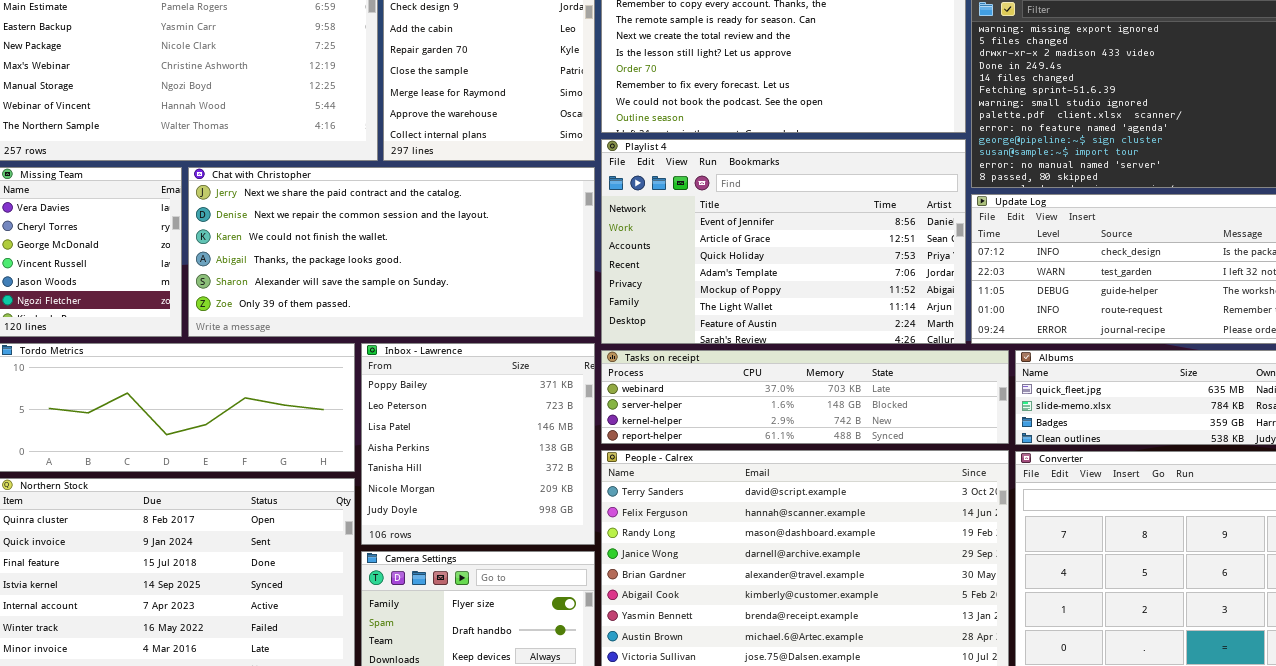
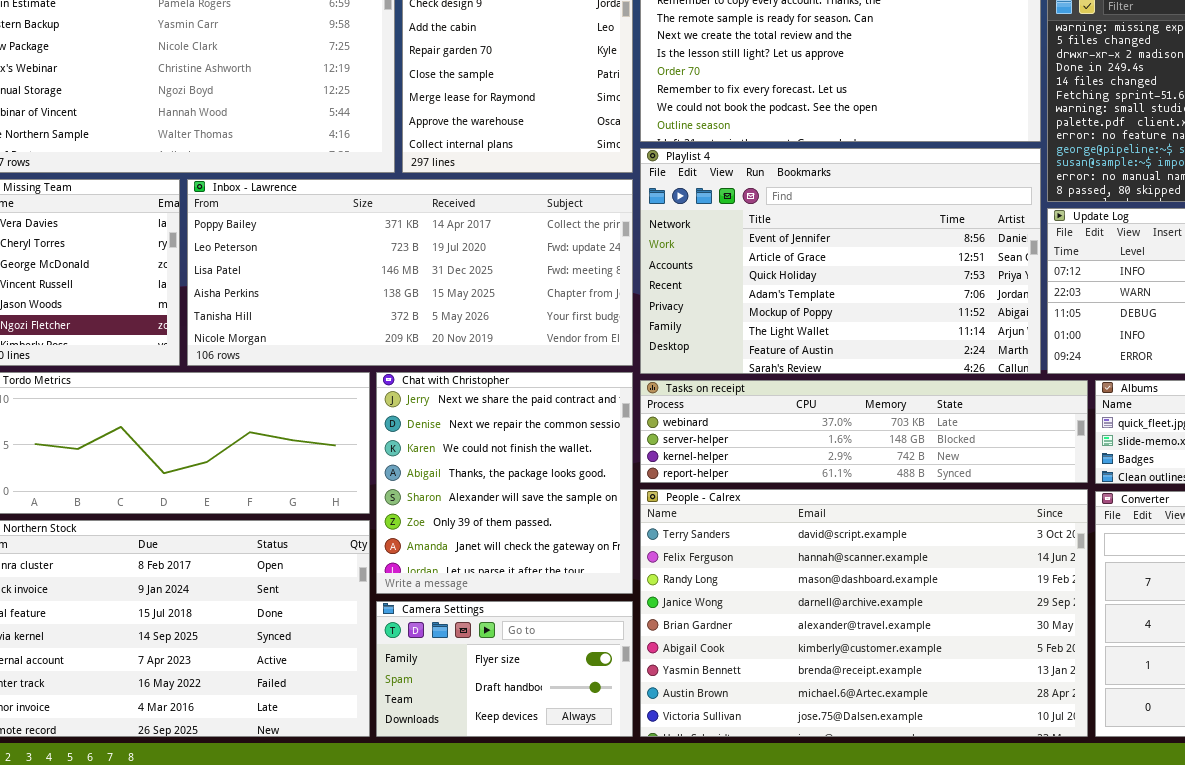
Chat with Christopher: [188,167,595,337] -> [376,372,633,594], moved, resized
Inbox - Lawrence: [361,343,595,545] -> [187,179,633,366], moved, resized

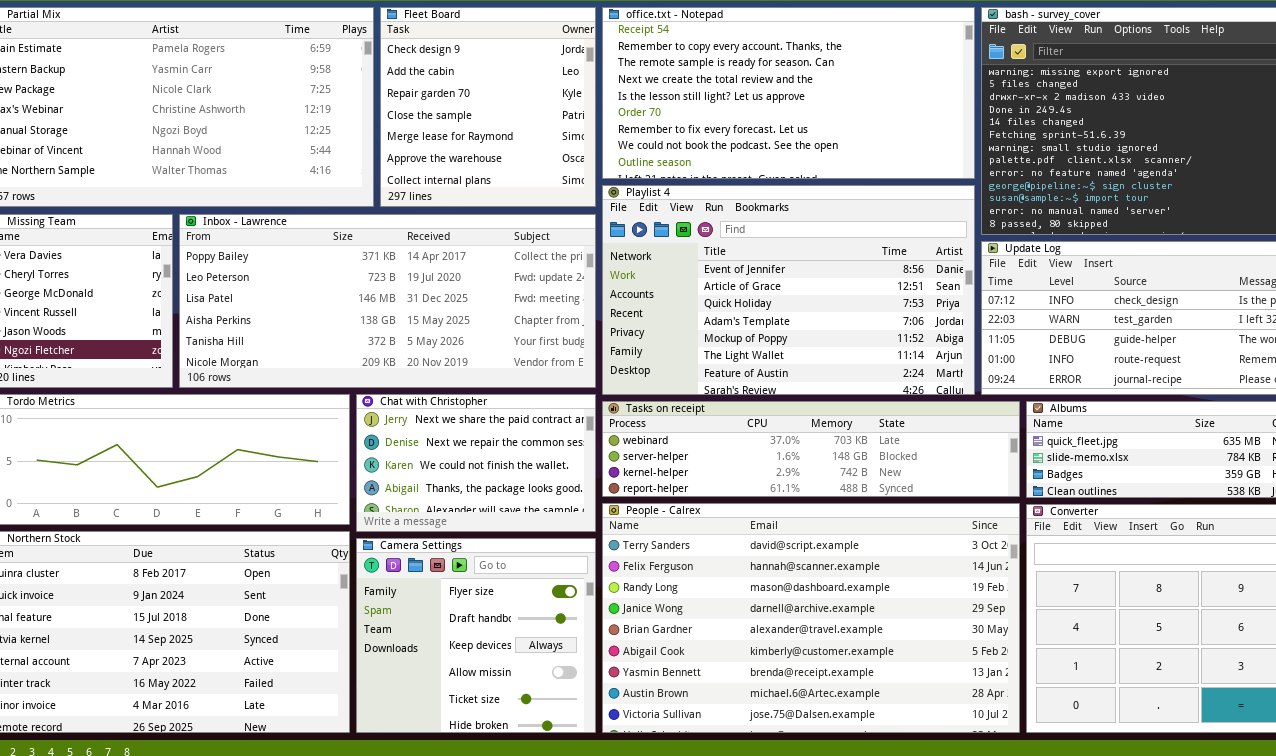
Chat with Christopher: [376,372,633,594] -> [356,394,596,532], resized
Camera Settings: [376,601,633,737] -> [356,538,596,733], resized

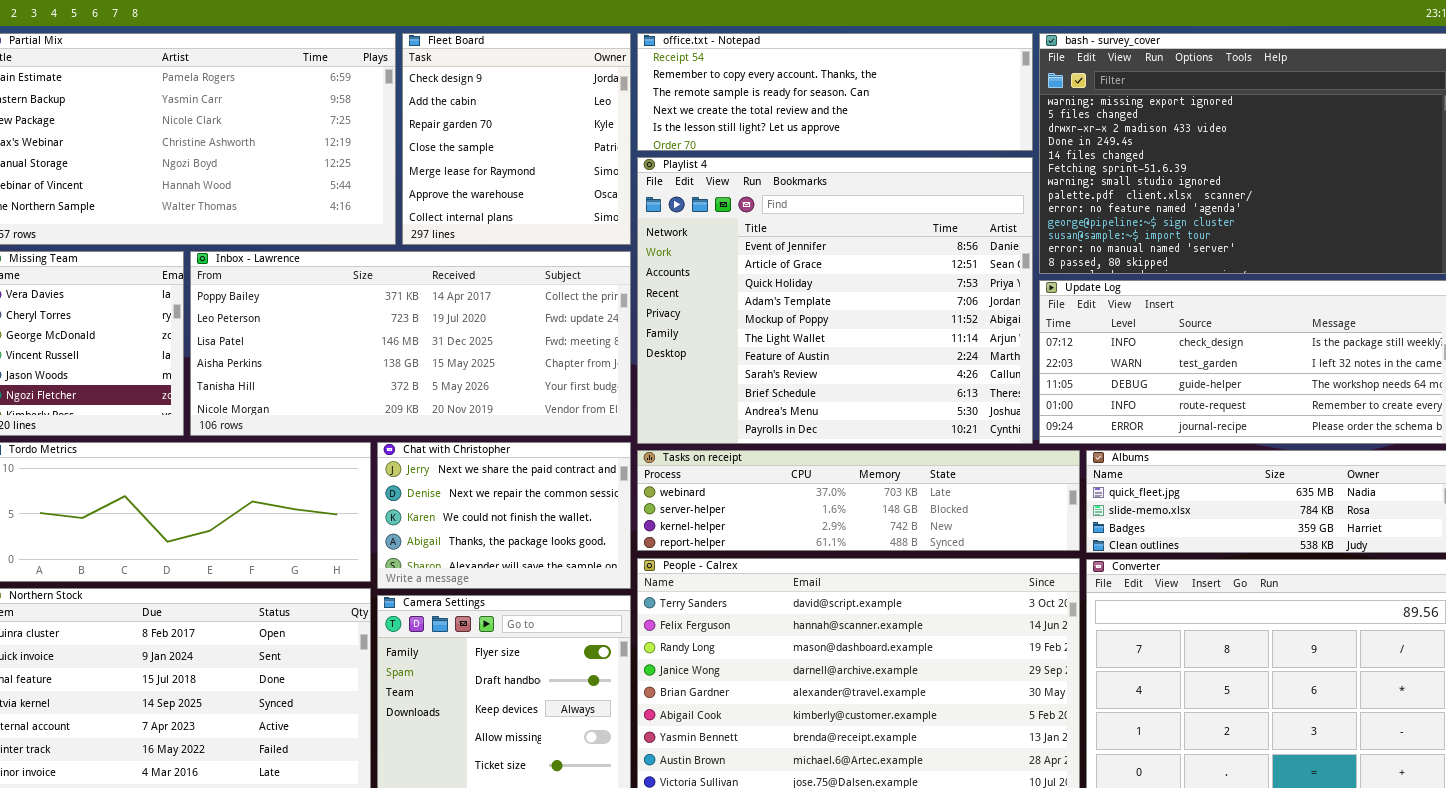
office.txt - Notepad: [602,7,975,179] -> [637,33,1033,151], resized
Playlist 4: [602,185,975,395] -> [637,157,1033,444], resized

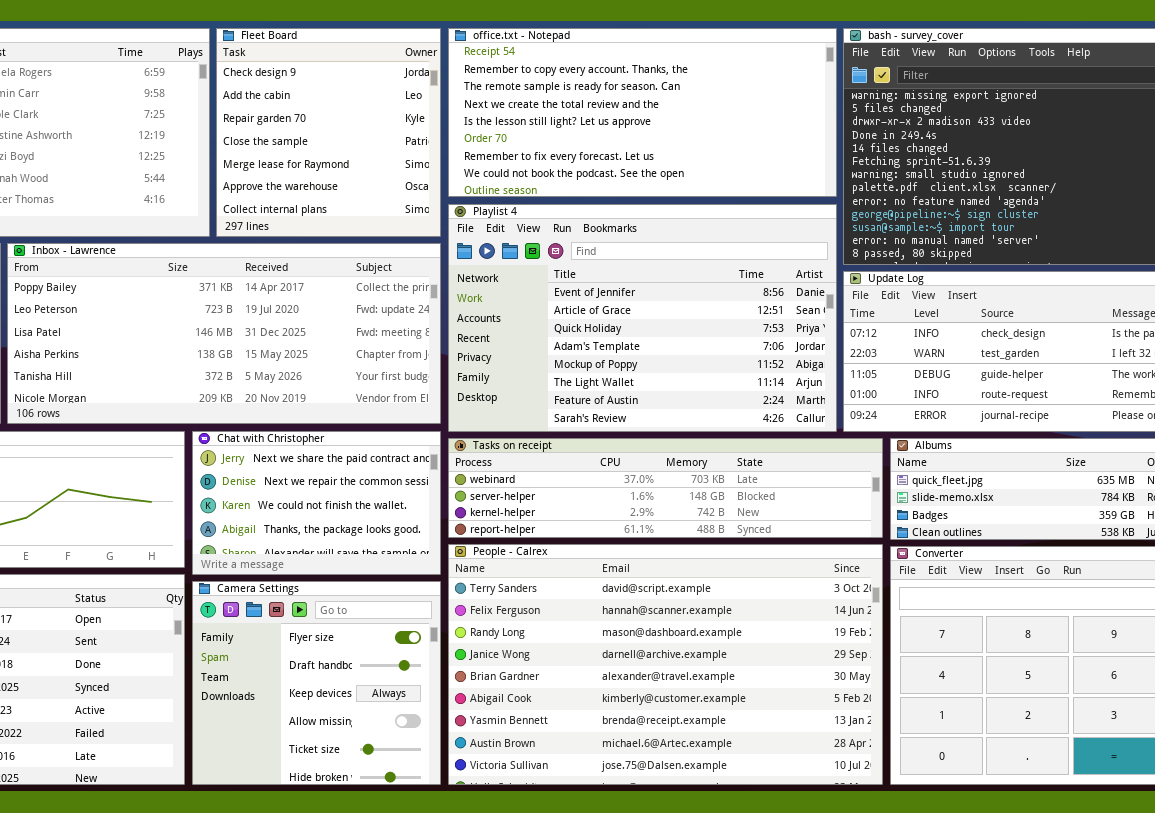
office.txt - Notepad: [637,33,1033,151] -> [448,28,837,197], resized
Playlist 4: [637,157,1033,444] -> [448,204,837,432], resized

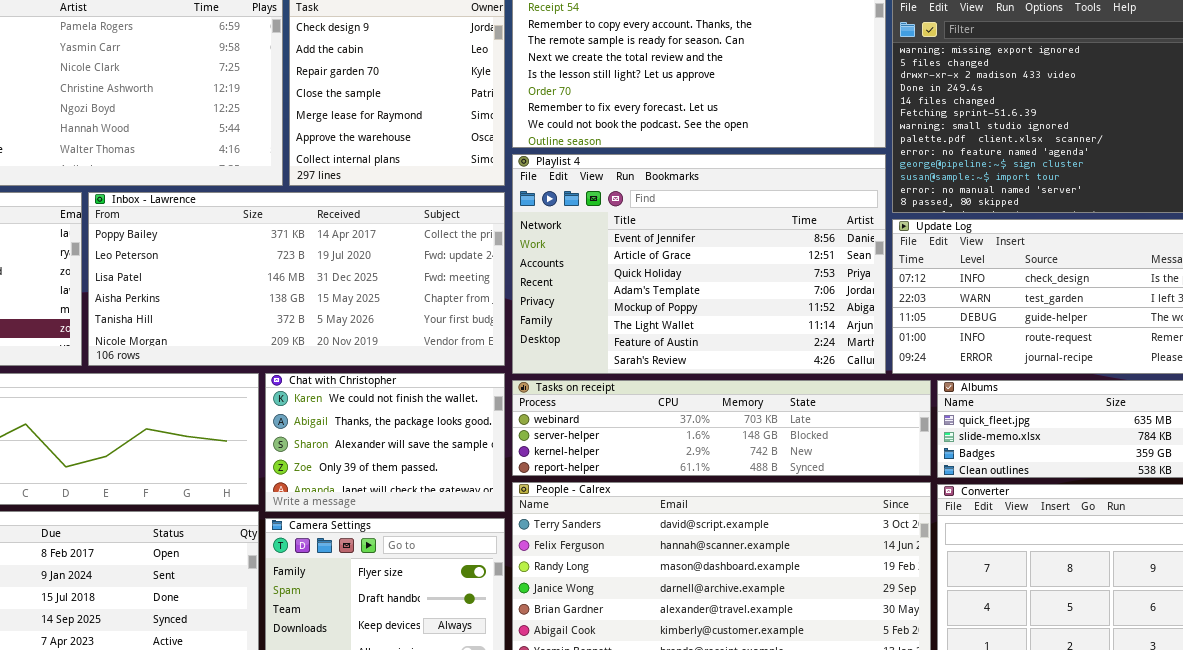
Chat with Christopher: [192,431,441,575] -> [265,373,505,512], scrolled down 2 rows

